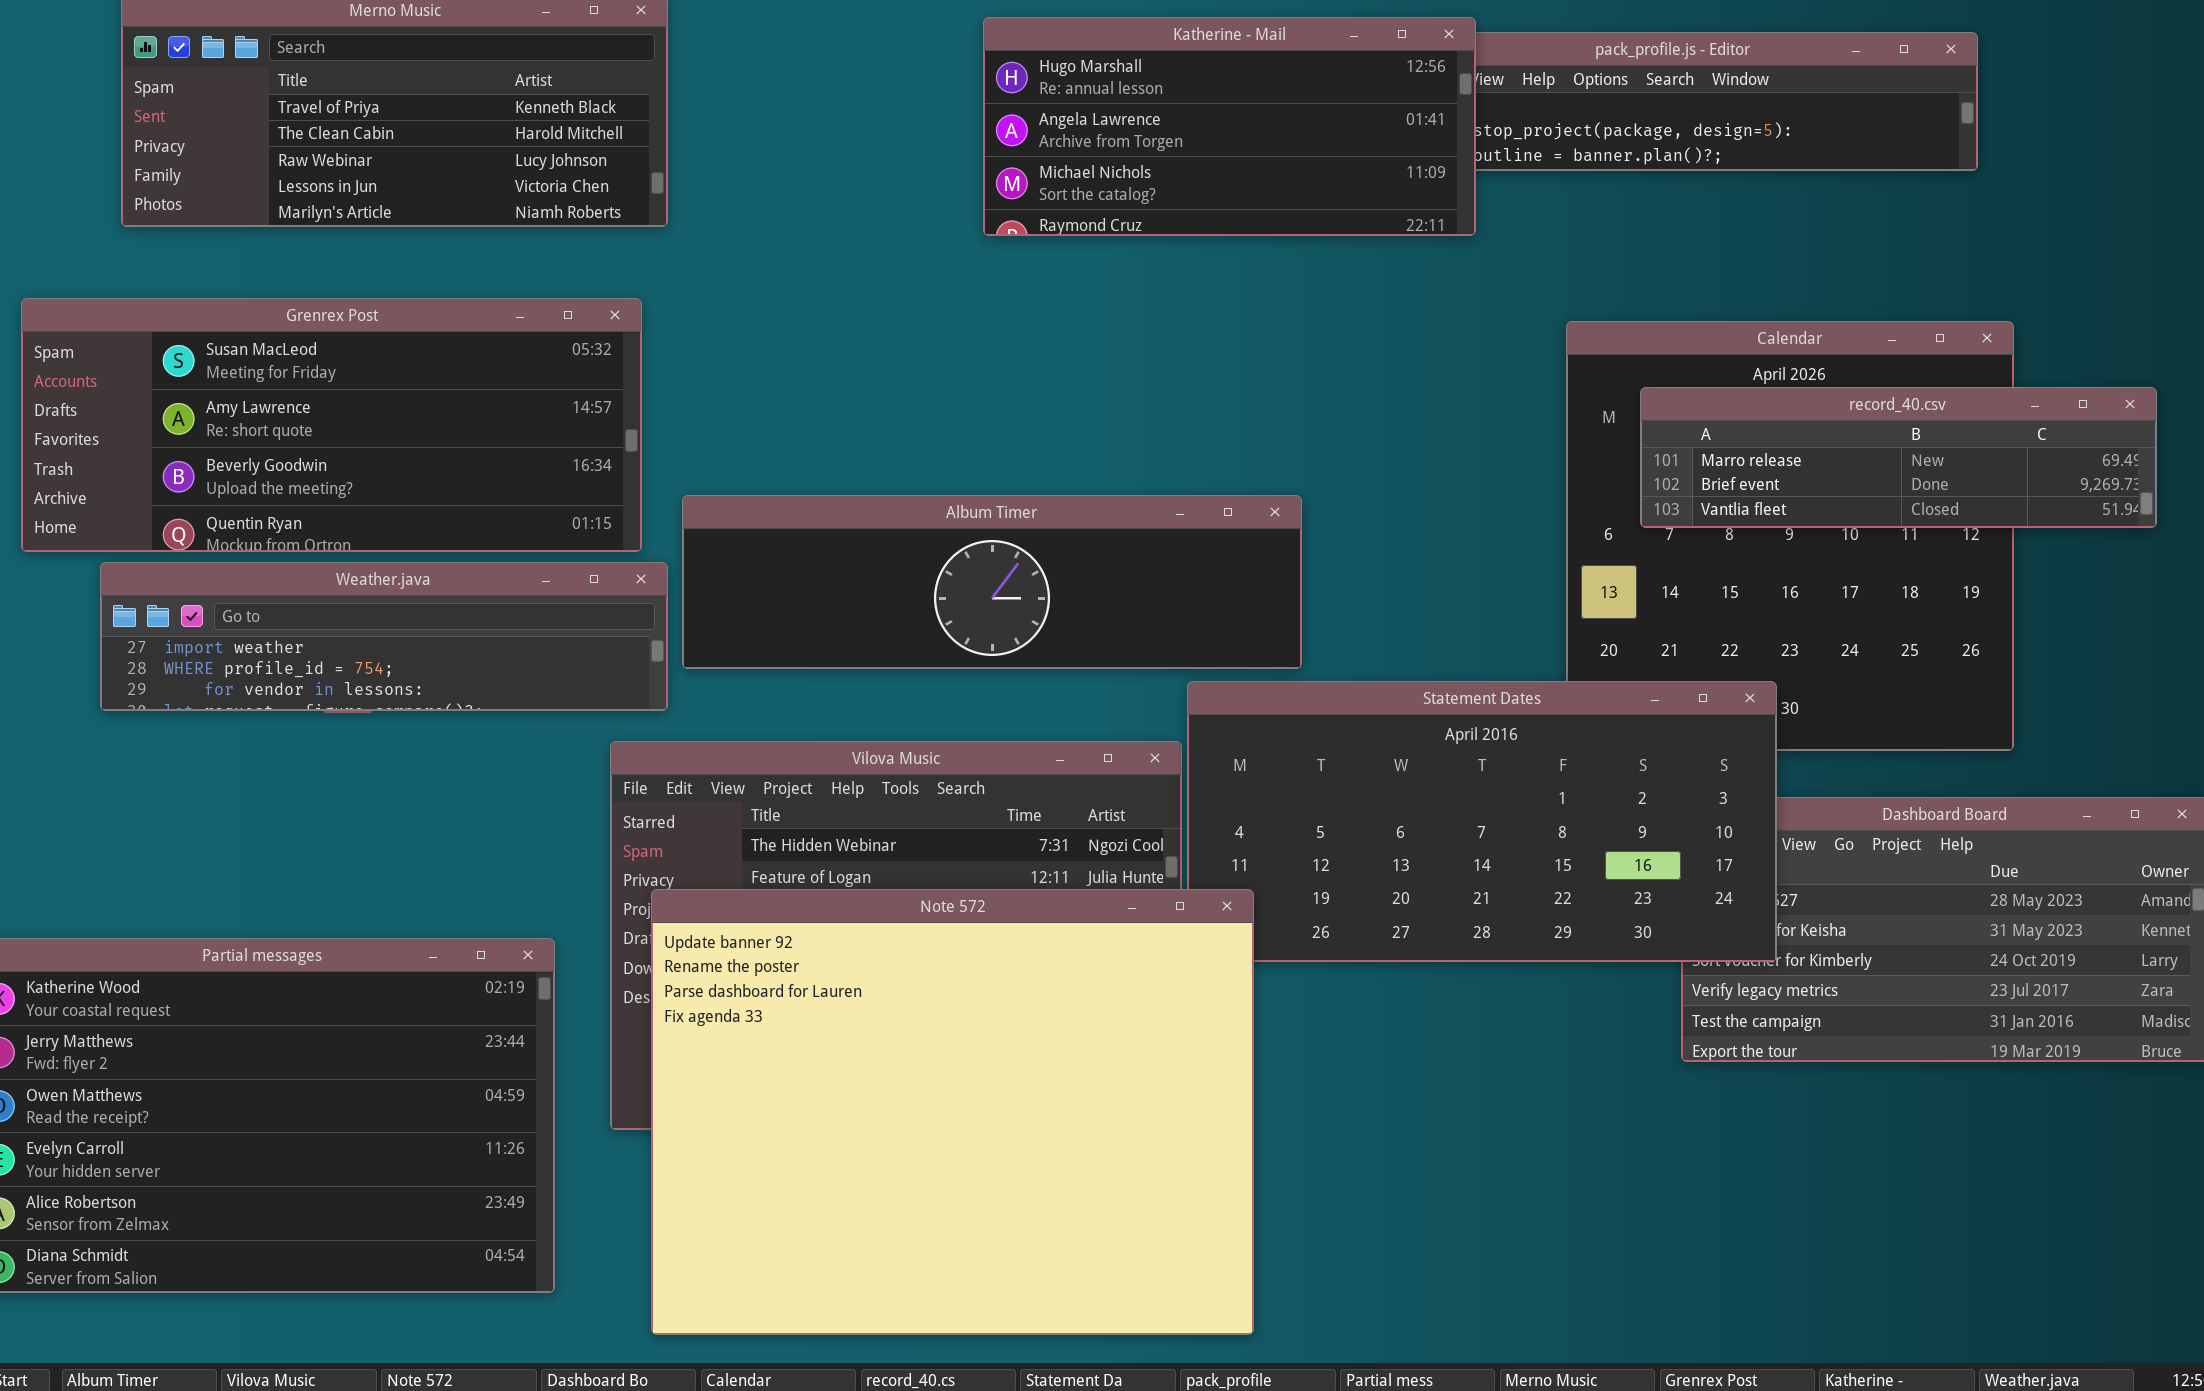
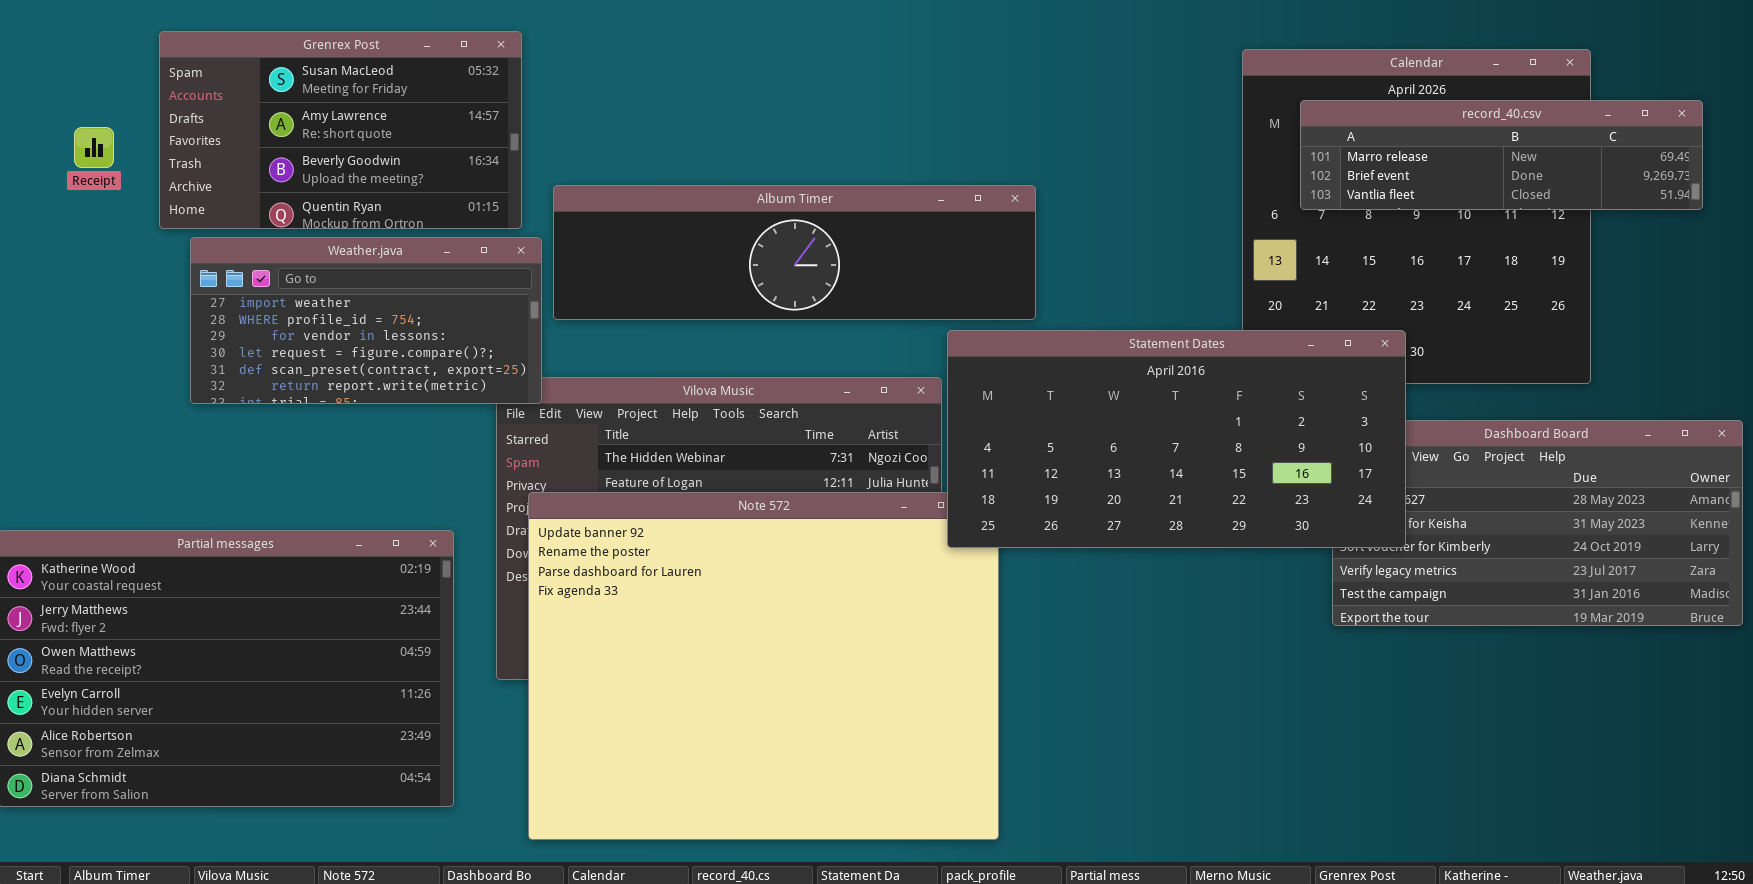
Grenrex Post: [21,298,642,552] -> [159,31,522,229], resized
Weather.java: [100,562,668,711] -> [190,237,542,404], resized
Statement Dates: [1187,681,1777,962] -> [947,330,1406,548], raised

